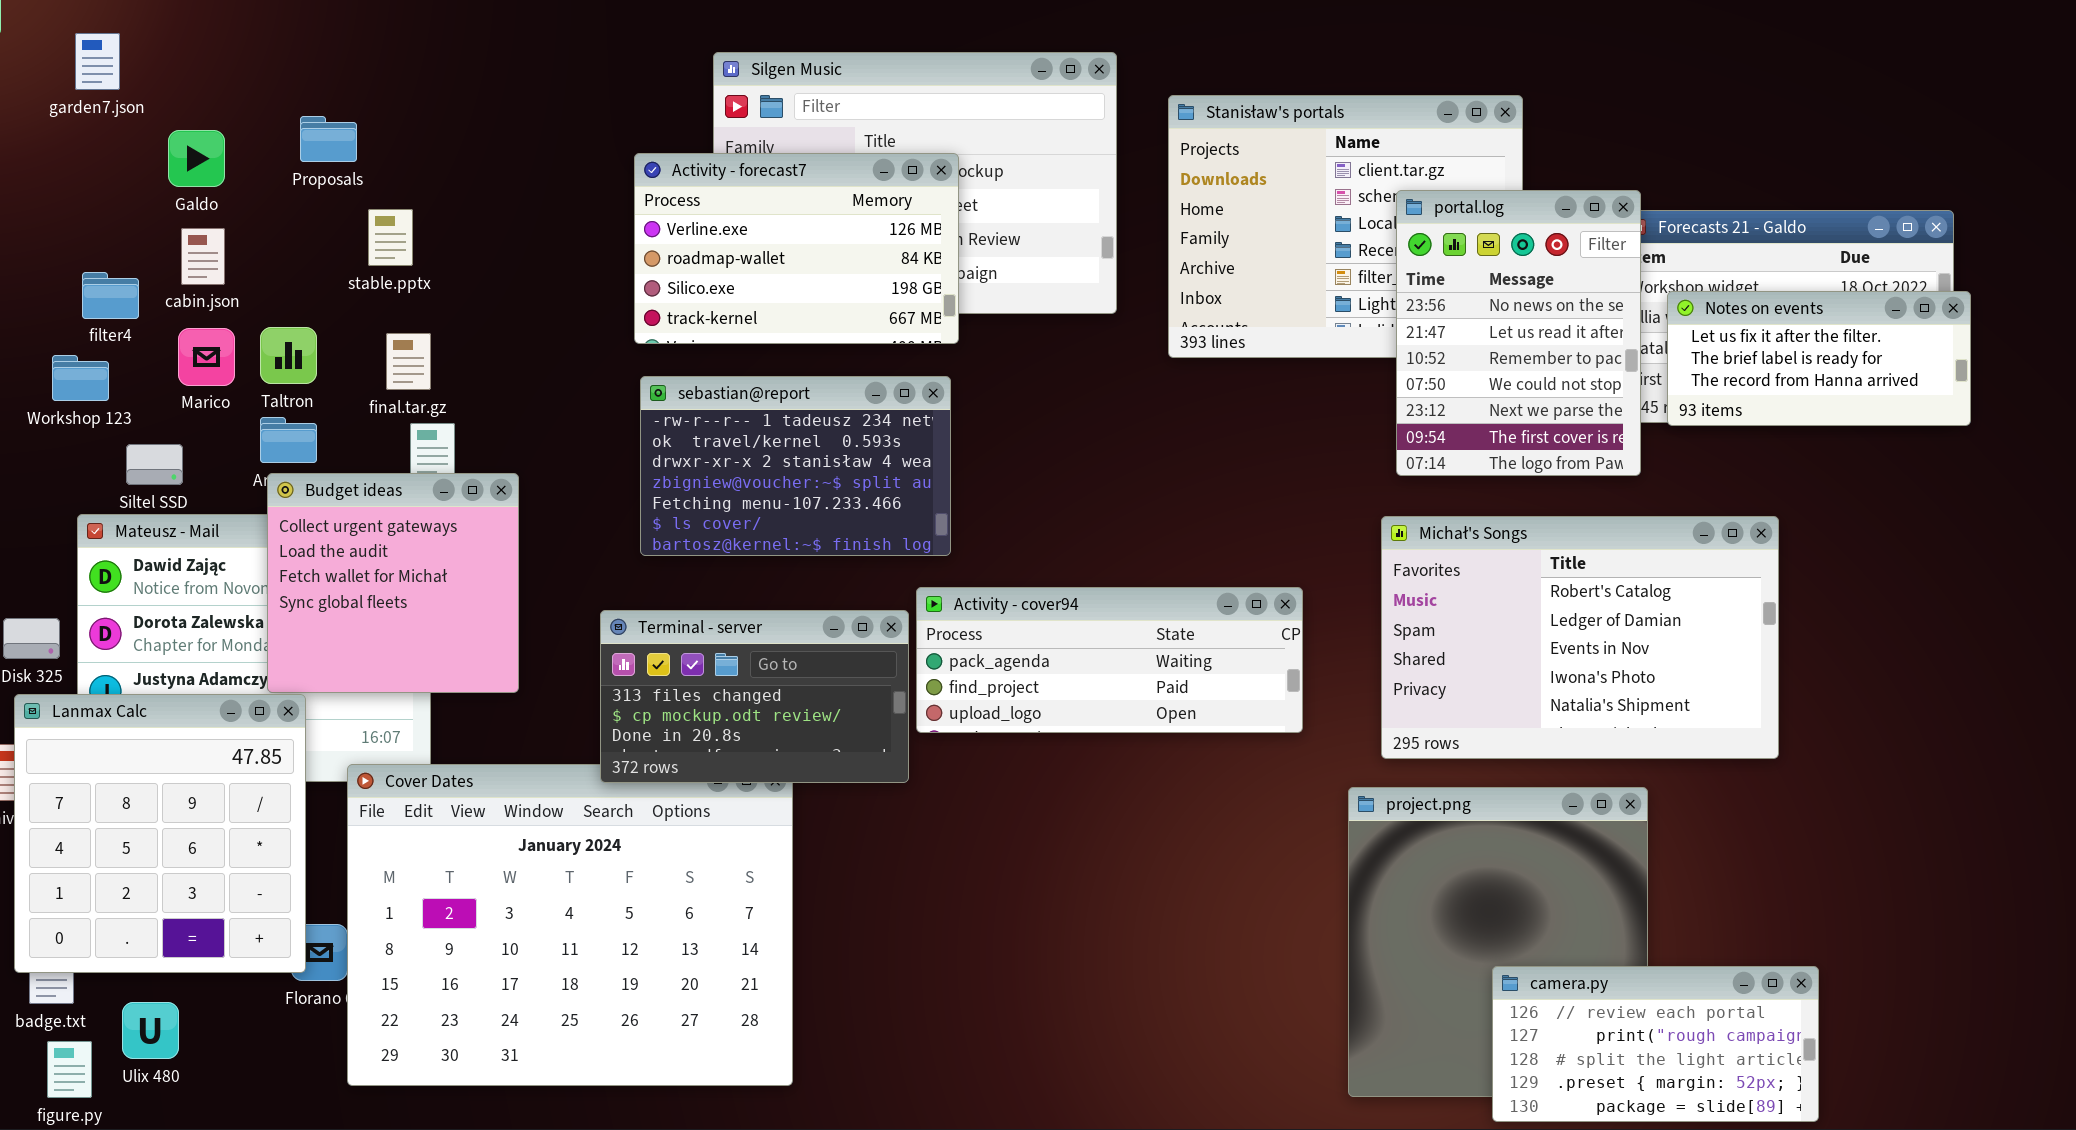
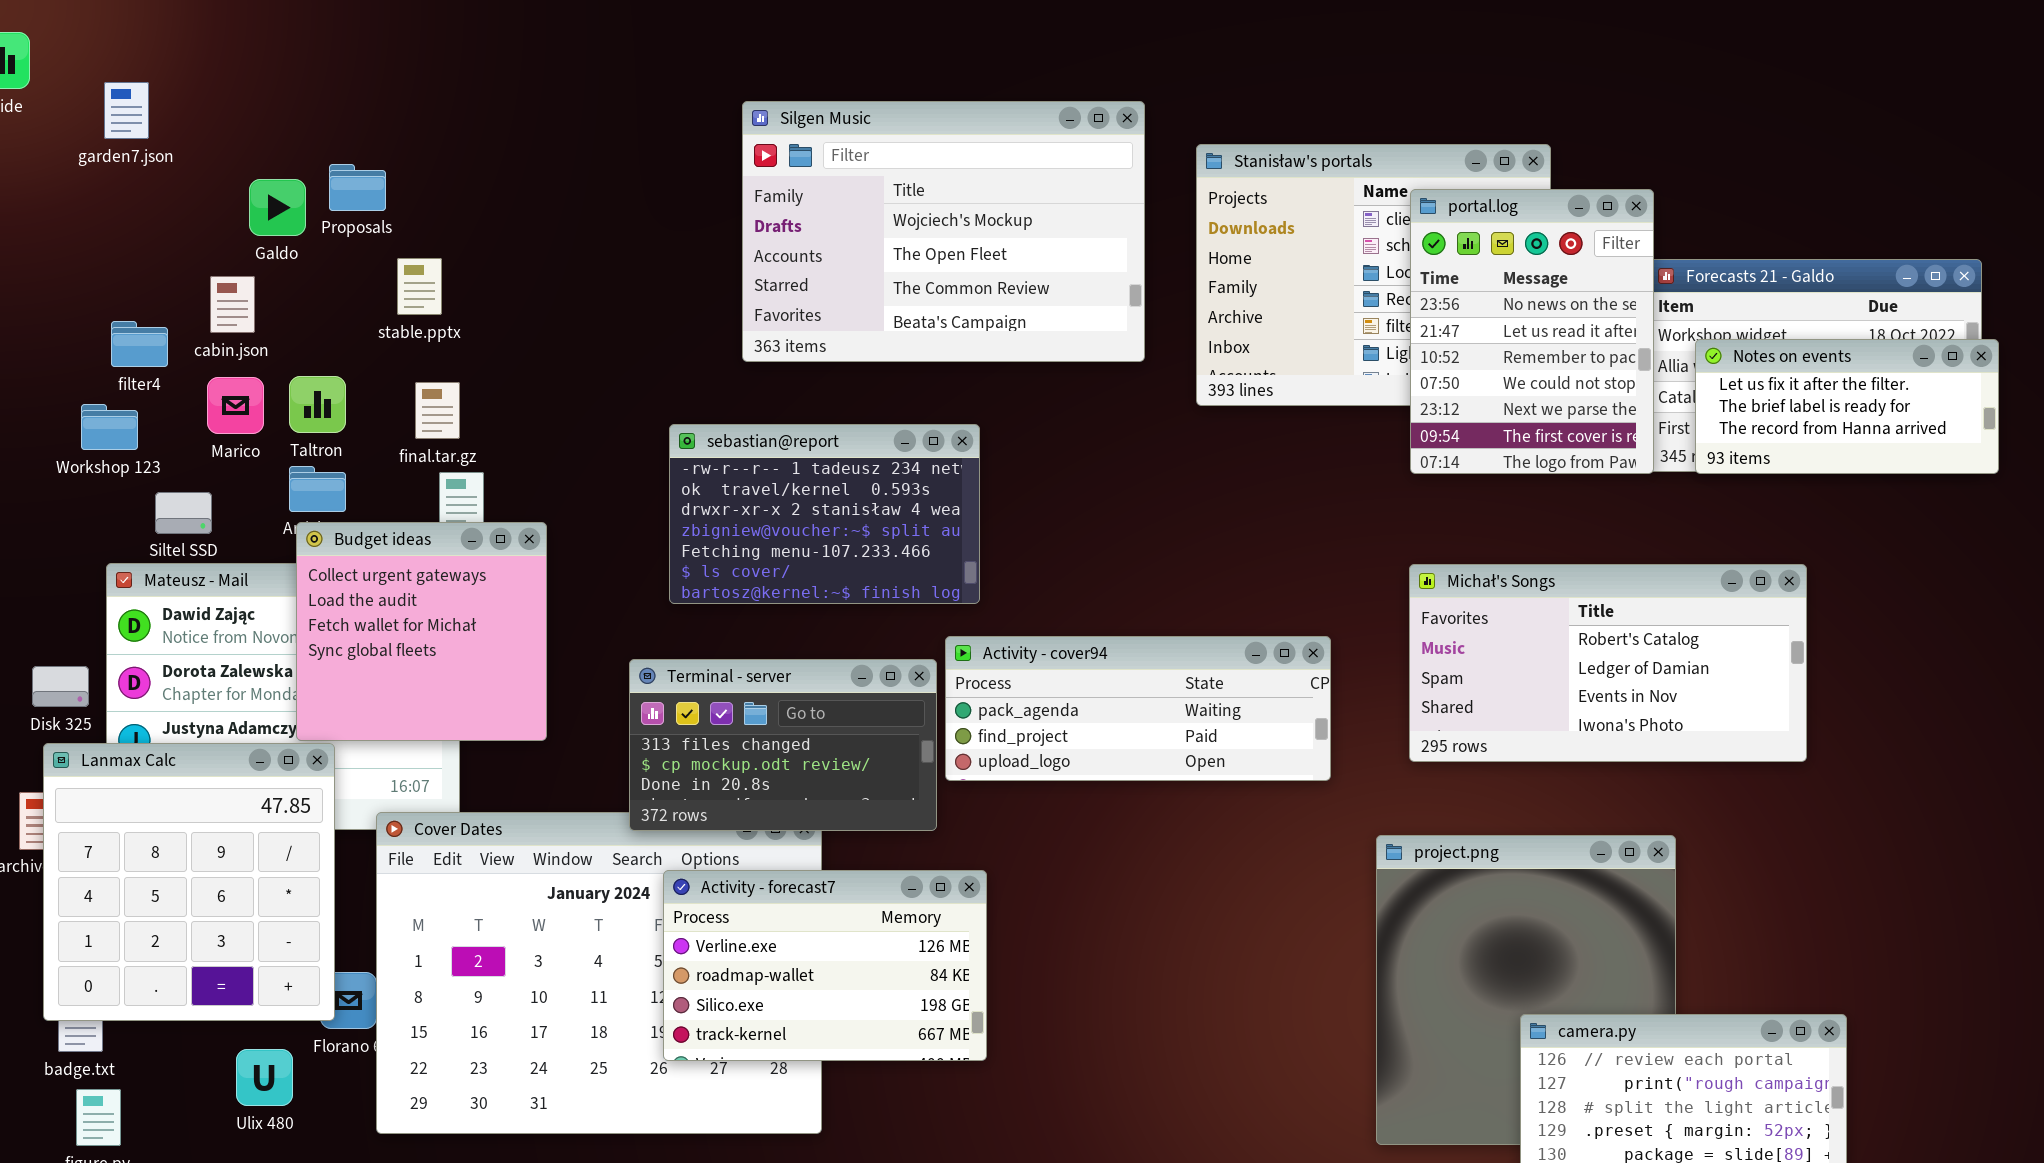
Galdo: [168,130,225,187] -> [249,179,306,236], moved
Activity - forecast7: [634,153,959,344] -> [663,870,987,1061], moved
portal.log: [1396,190,1641,476] -> [1410,189,1654,474], moved
Michał's Songs: [1381,516,1779,759] -> [1409,564,1807,762], resized
Ulix 480: [122,1002,179,1059] -> [236,1049,293,1106], moved

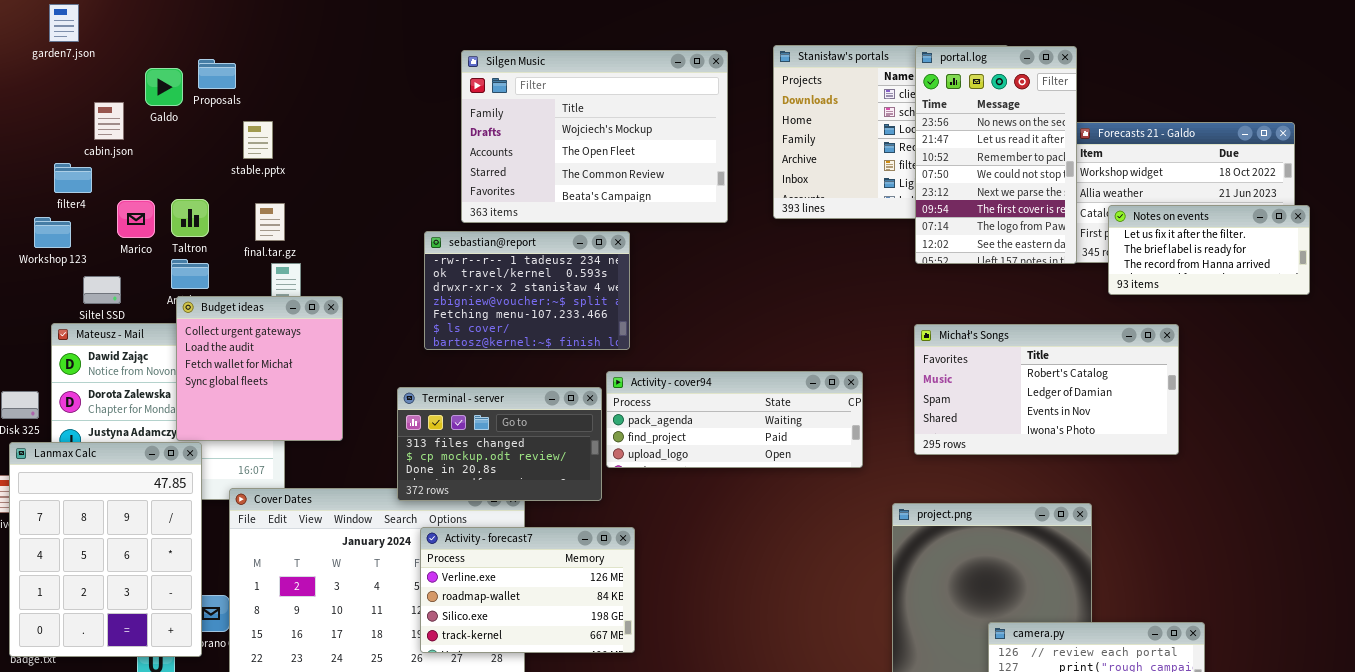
Silgen Music: [742,101,1145,362] -> [461,50,728,223], moved
portal.log: [1410,189,1654,474] -> [915,46,1077,264], resized
cabin.json: [210,276,255,333] -> [94,102,124,140], moved
Notes on events: [1695,339,1999,474] -> [1108,205,1310,295], moved
Lanmax Calc: [43,743,335,1021] -> [9,442,202,657], resized

